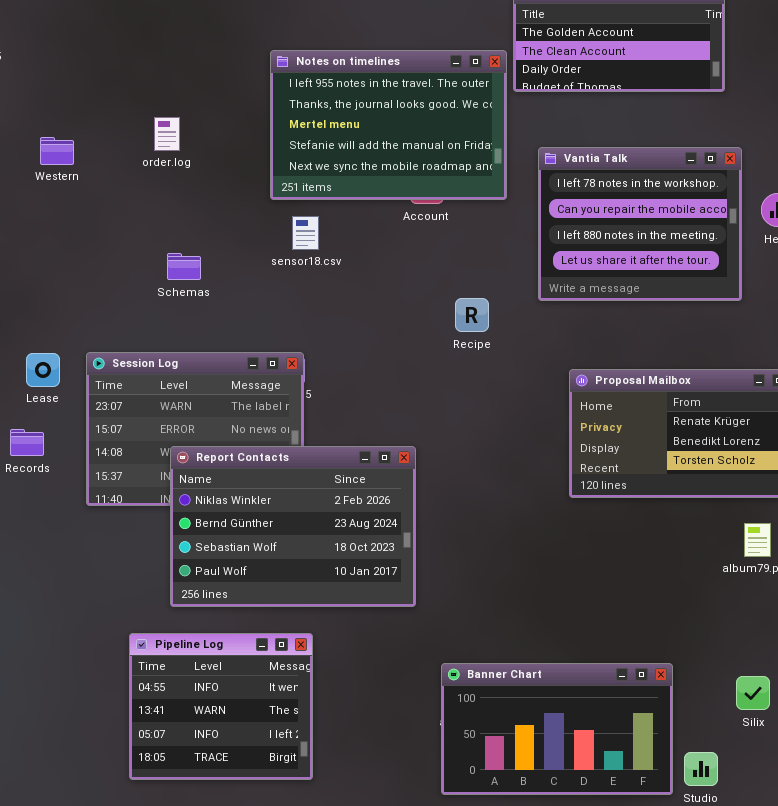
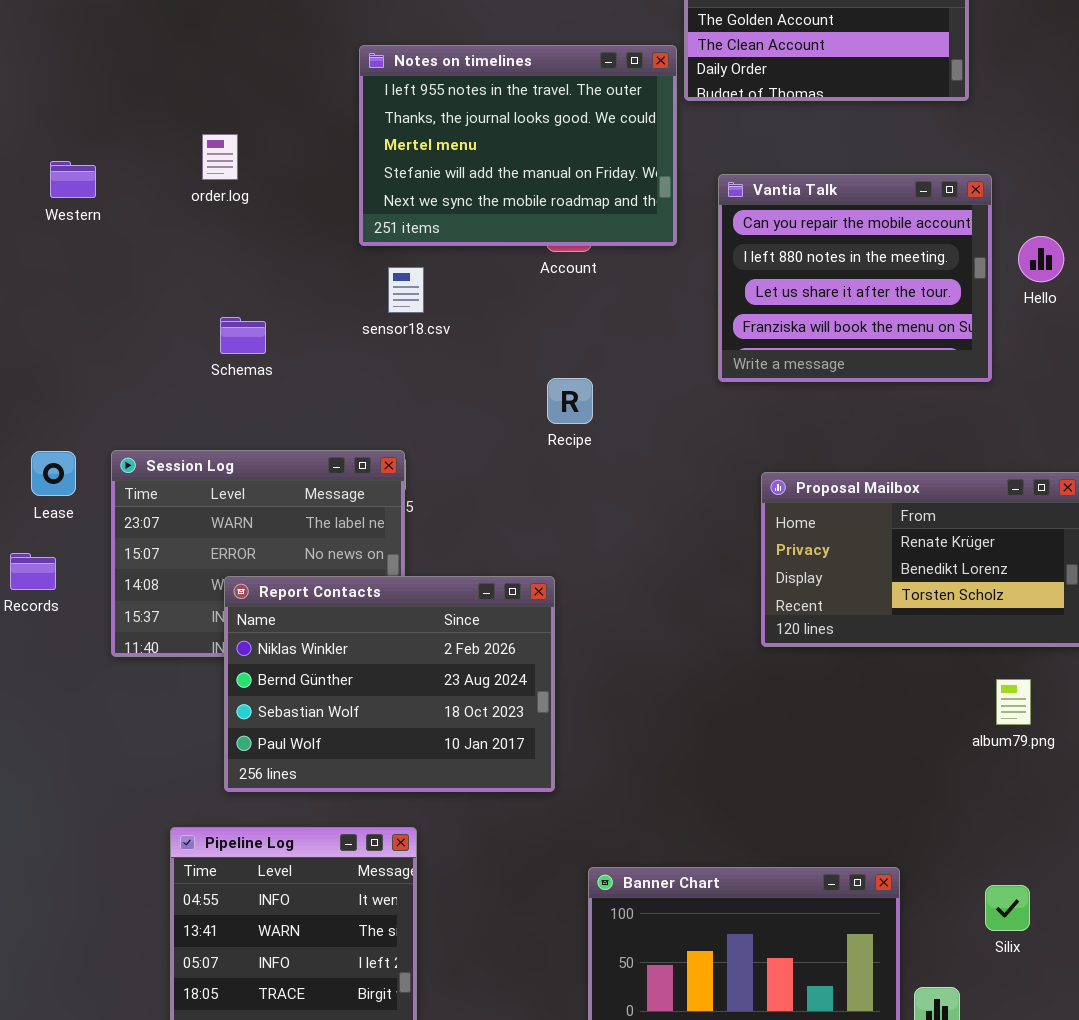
Vantia Talk: [538,147,742,301] -> [718,174,992,382], scrolled down 1 row
Recipe: [455,298,489,332] -> [547,378,593,424], moved

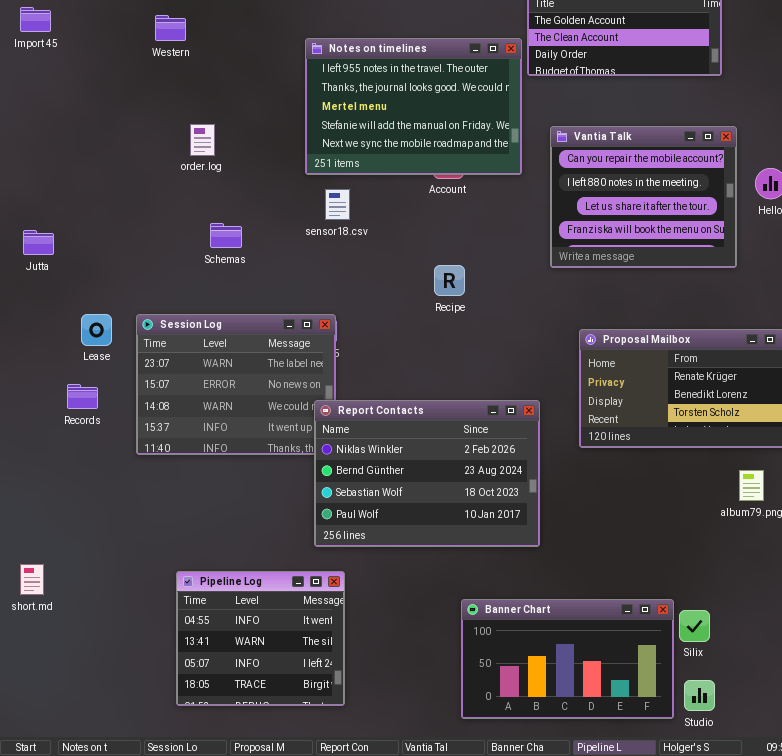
order.log: [202,134,238,180] -> [190,124,215,156], moved
Western: [50,161,96,198] -> [155,15,186,41], moved
Report Contacts: [224,576,555,792] -> [314,400,540,547], moved
Silix: [985,885,1030,931] -> [679,610,710,642], moved

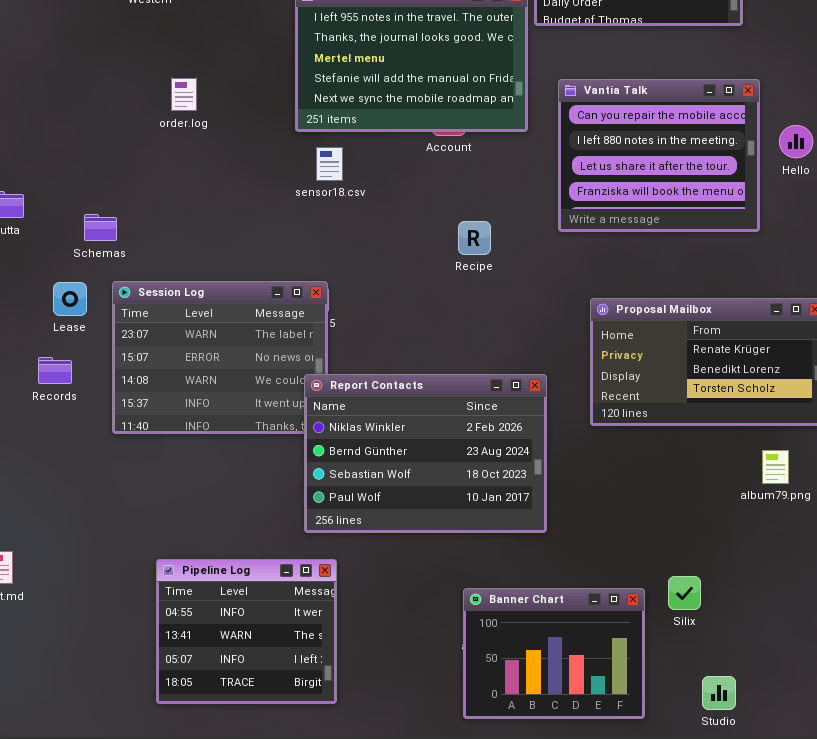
Schemas: [210,223,242,248] -> [84,214,117,241], moved
Recipe: [434,265,465,296] -> [458,221,491,255], moved
Banner Chart: [461,599,674,719] -> [463,588,645,719], resized
Silix: [679,610,710,642] -> [668,576,701,610], moved

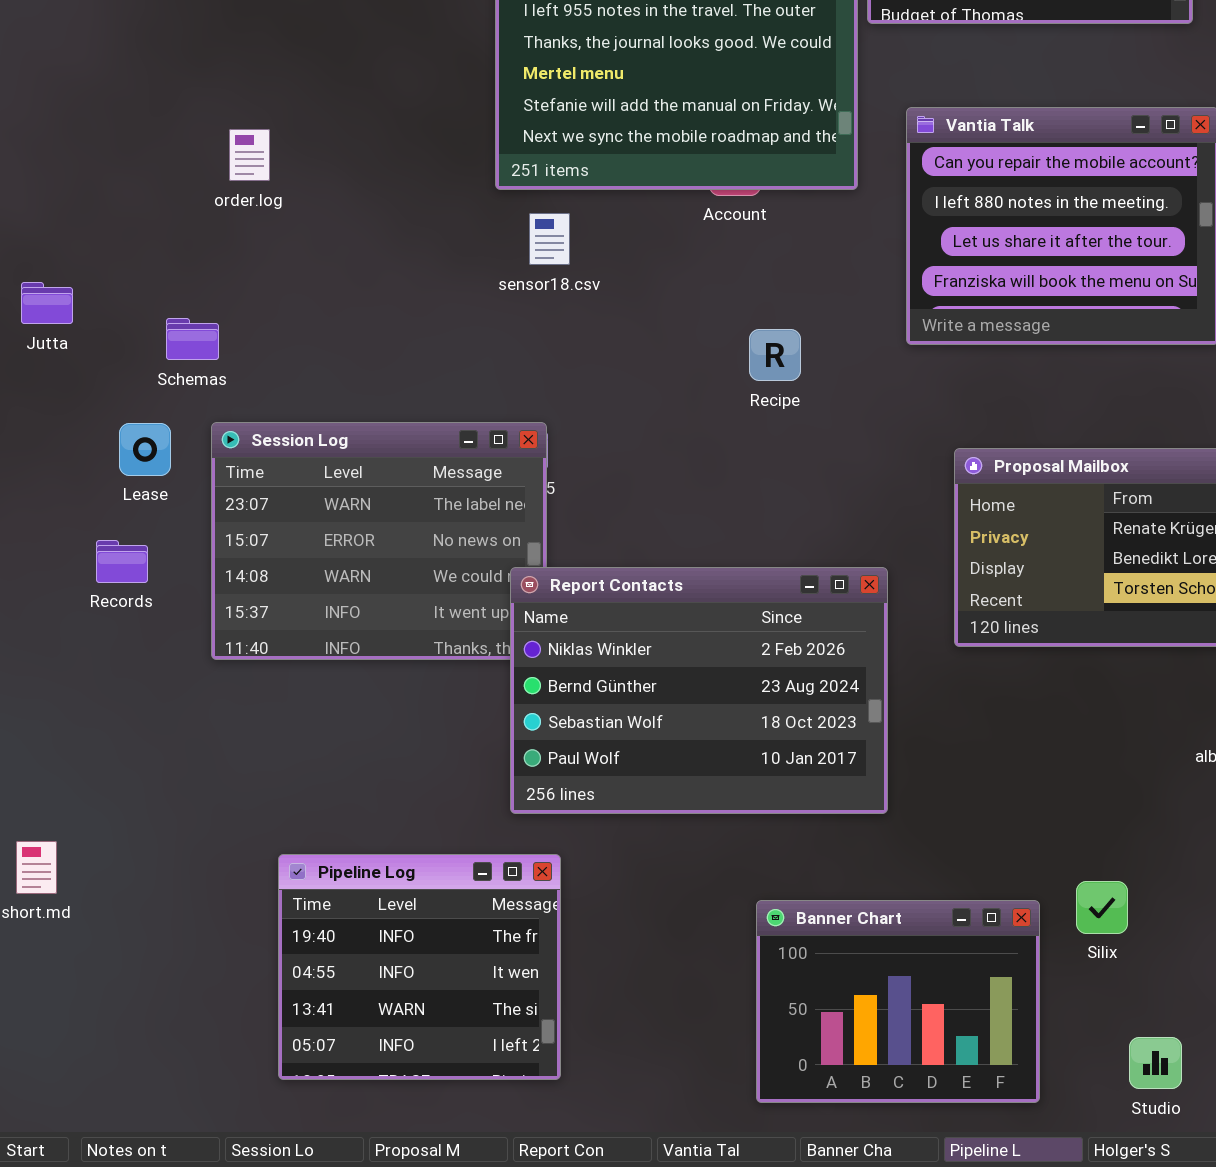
order.log: [171,78,197,111] -> [229,129,270,181], moved
Pipeline Log: [156,559,337,704] -> [278,854,561,1080], scrolled up 1 row

